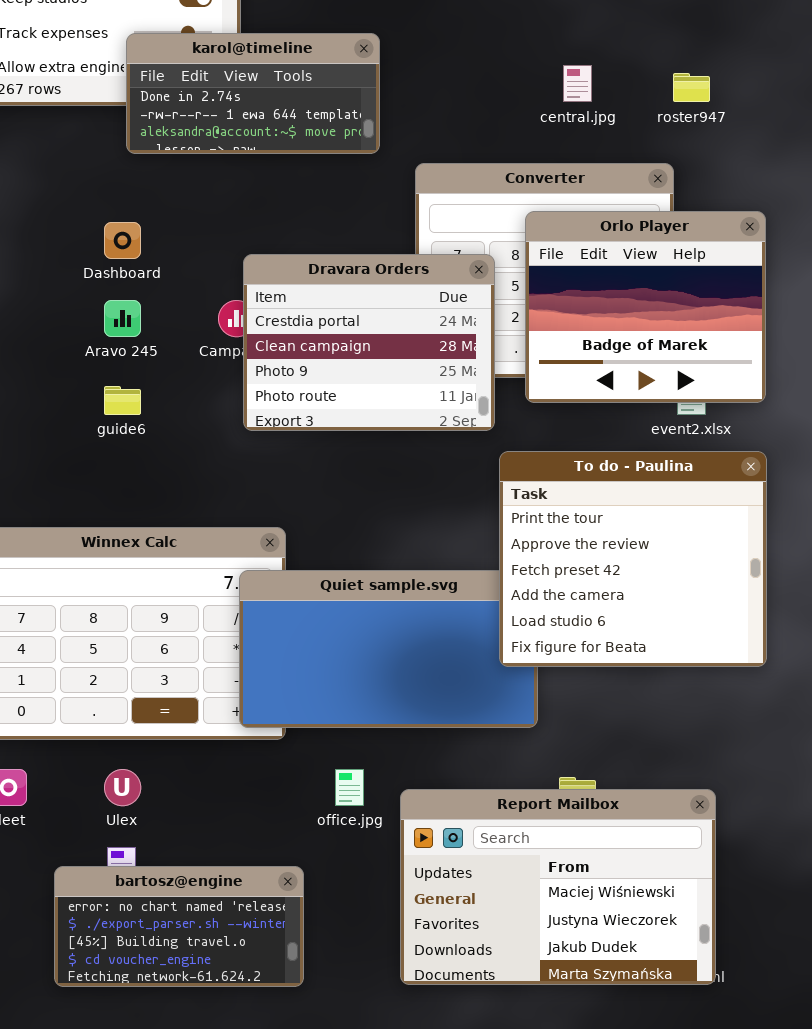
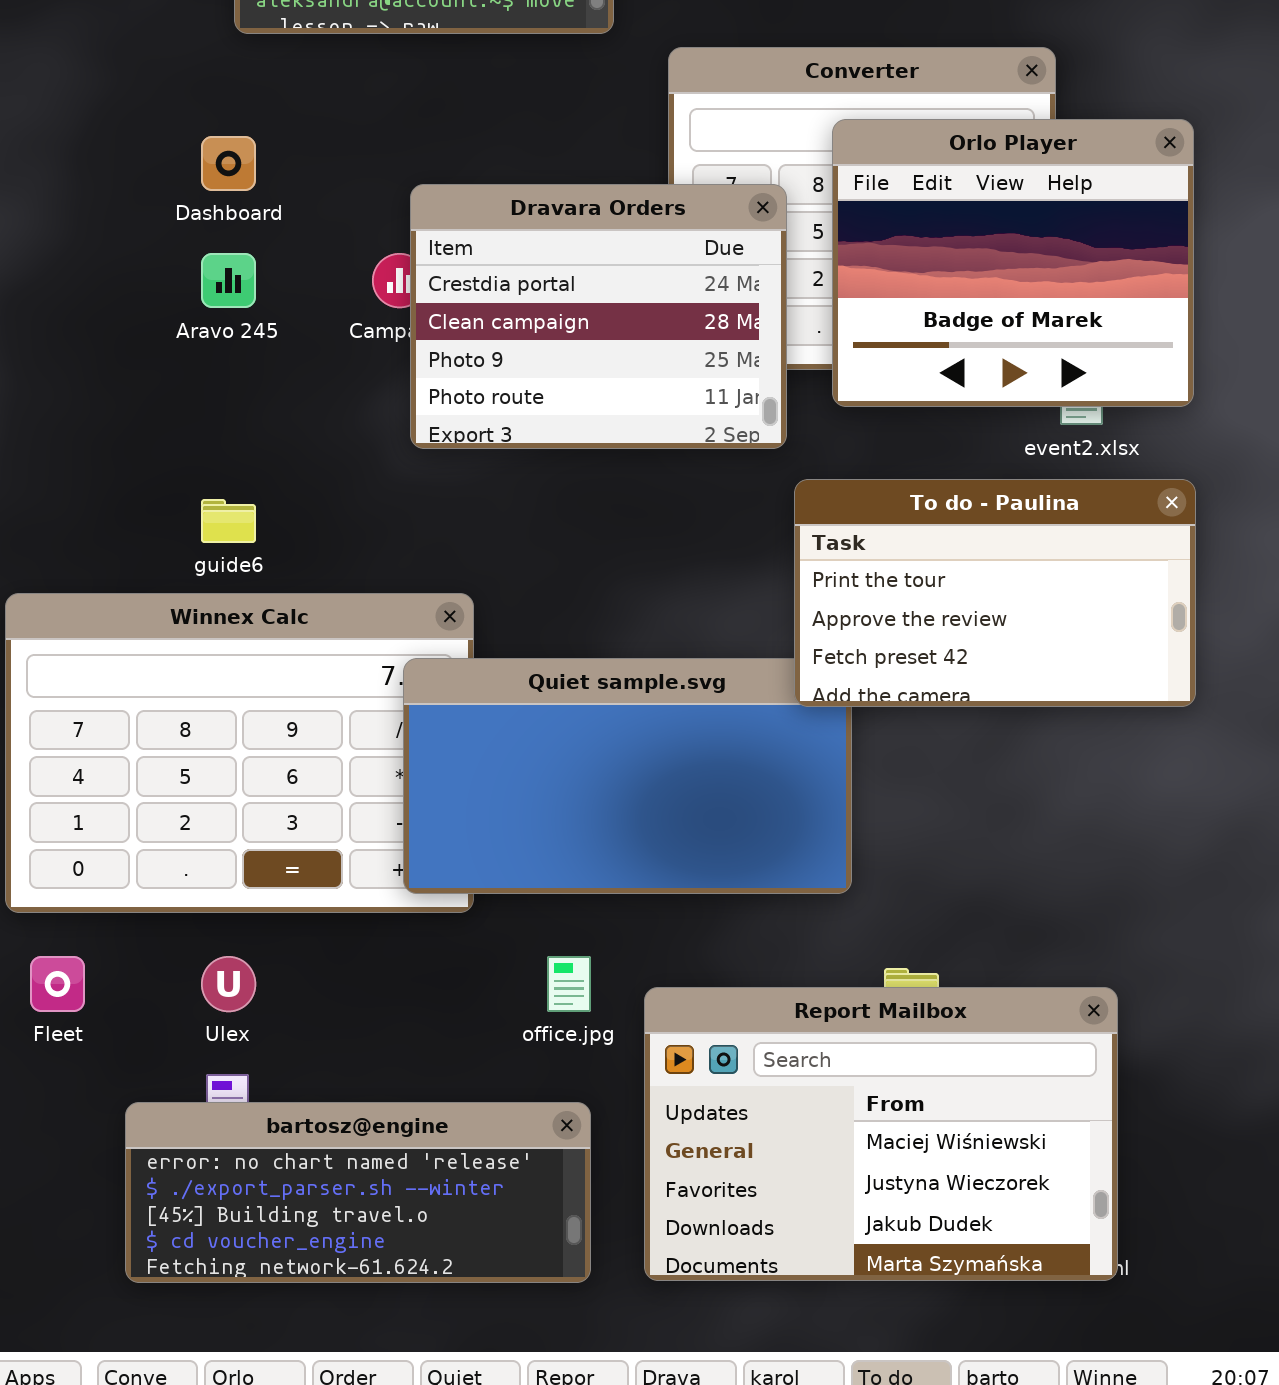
guide6: [104,386,141,415] -> [201,499,256,543], moved
To do - Paulina: [499,451,767,667] -> [794,479,1196,707], resized
bartosz@engine: [54,866,304,987] -> [125,1102,591,1283], resized

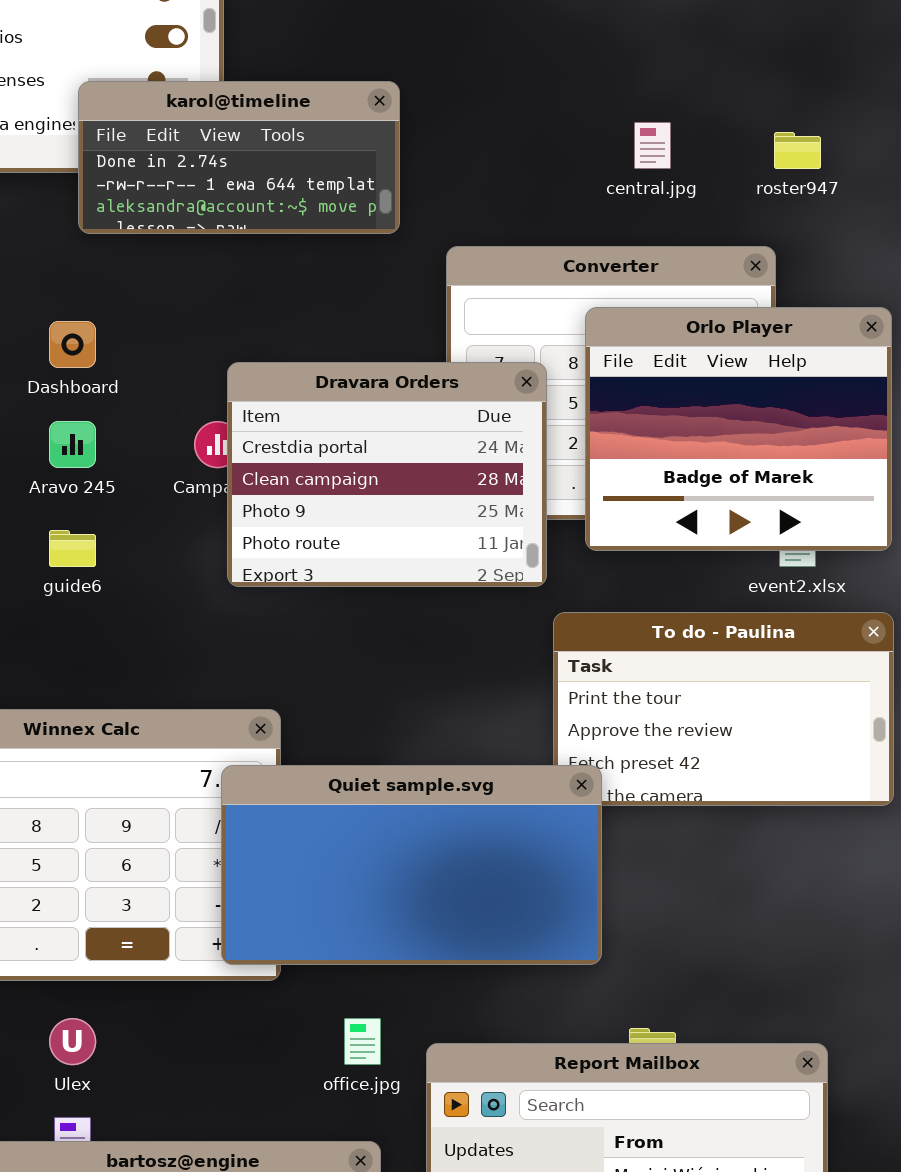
guide6: [201,499,256,543] -> [49,530,96,567], moved
Quiet sample.svg: [403,658,852,894] -> [221,765,602,965], raised

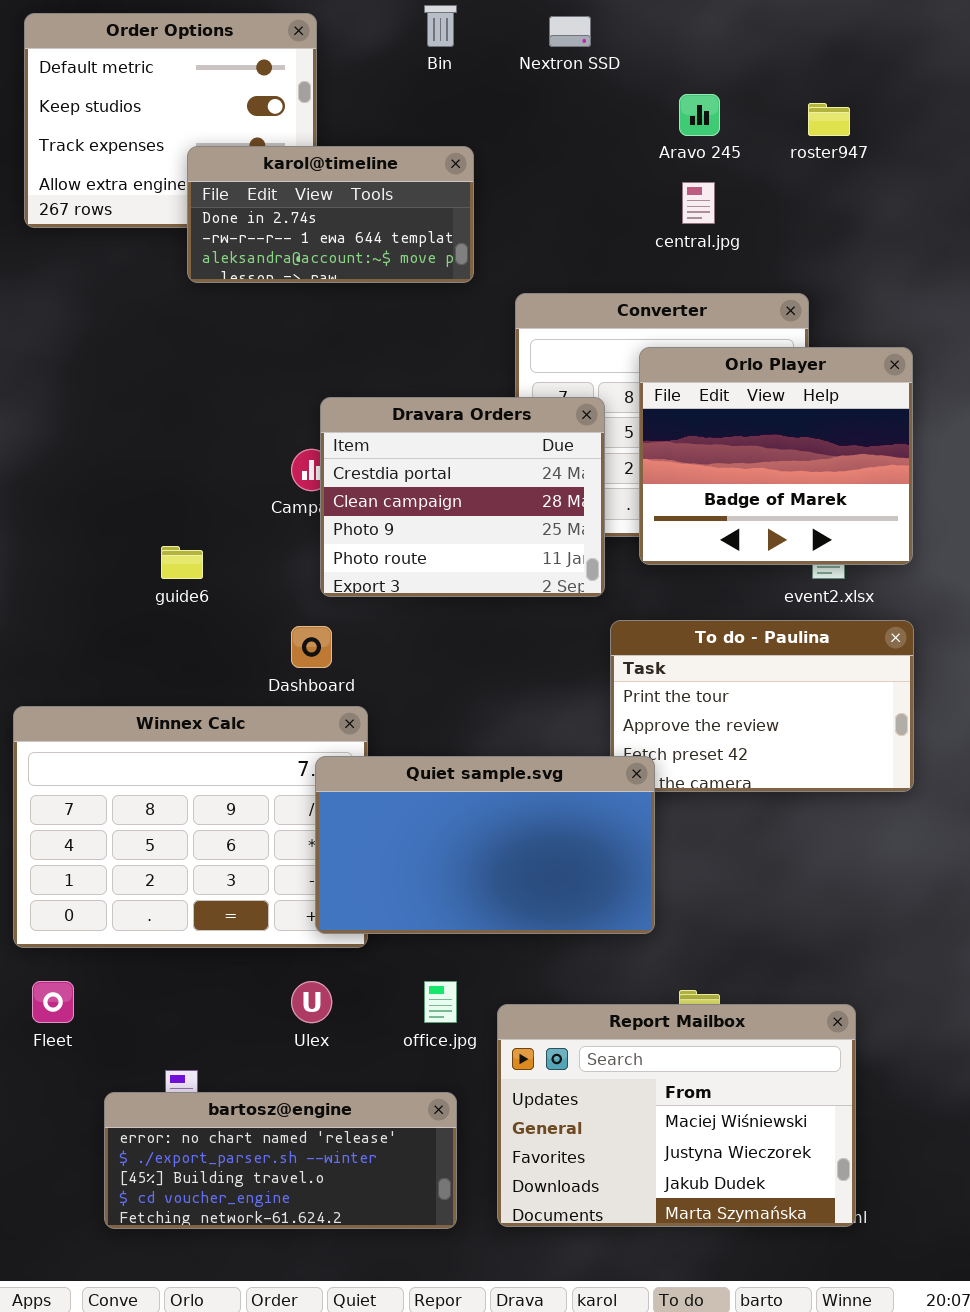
roster947: [774,132,821,169] -> [808,103,850,136], moved
Dashboard: [49,321,96,368] -> [291,626,332,668], moved
Aravo 245: [49,421,96,468] -> [679,94,720,136], moved
Ulex: [49,1018,96,1065] -> [291,981,332,1023], moved

